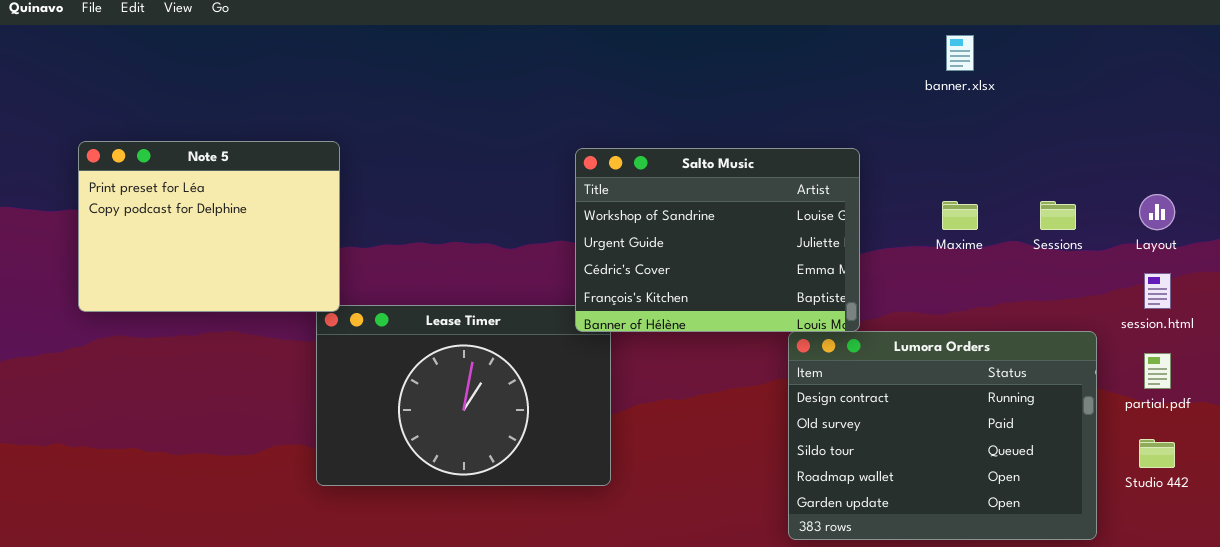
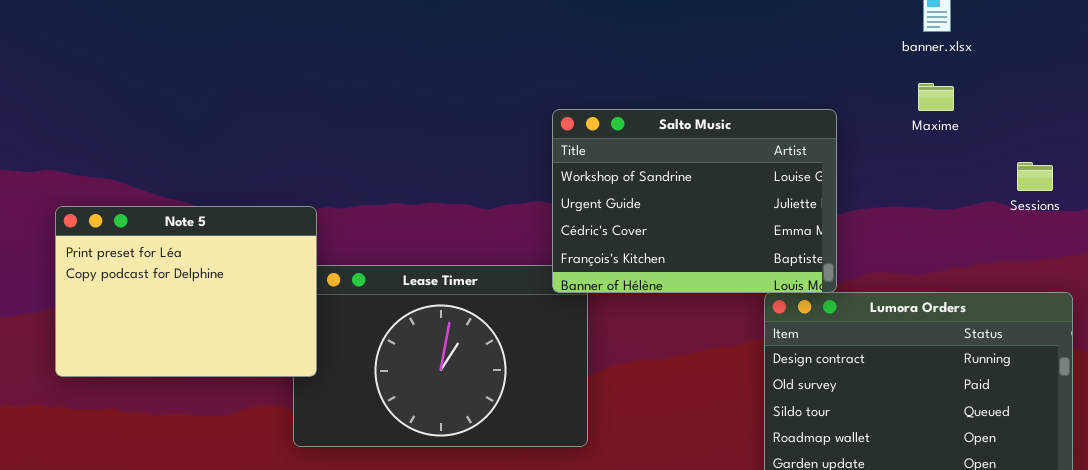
Note 5: [78,141,340,312] -> [55,206,317,377], moved
Maxime: [942,201,978,230] -> [918,83,954,111], moved

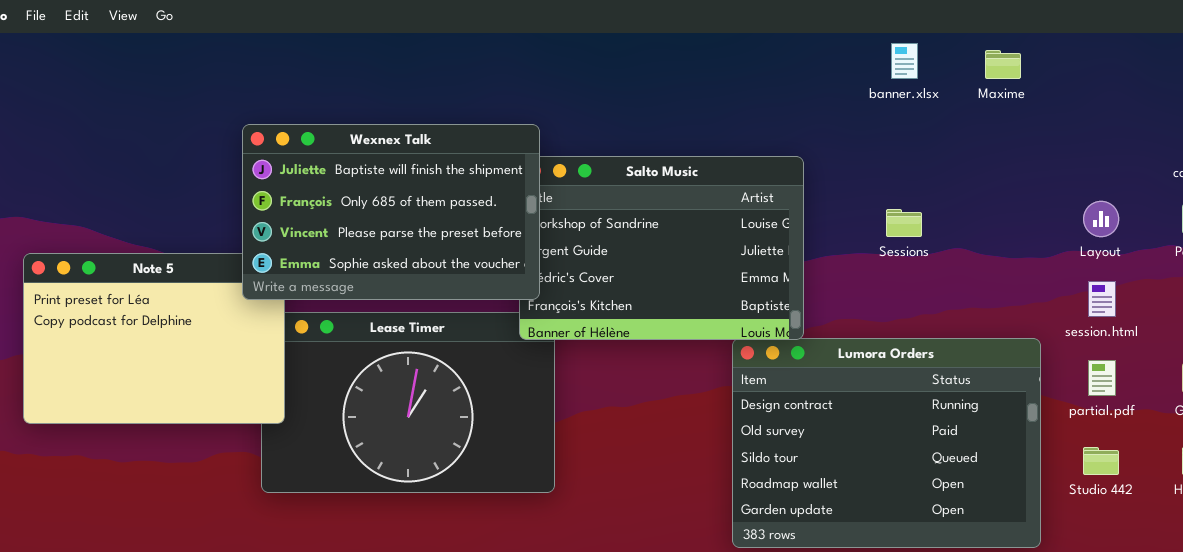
Wexnex Talk: none -> [242,124,540,300], opened
Maxime: [918,83,954,111] -> [985,50,1021,79], moved
Sessions: [1017,162,1053,191] -> [886,209,922,237], moved

